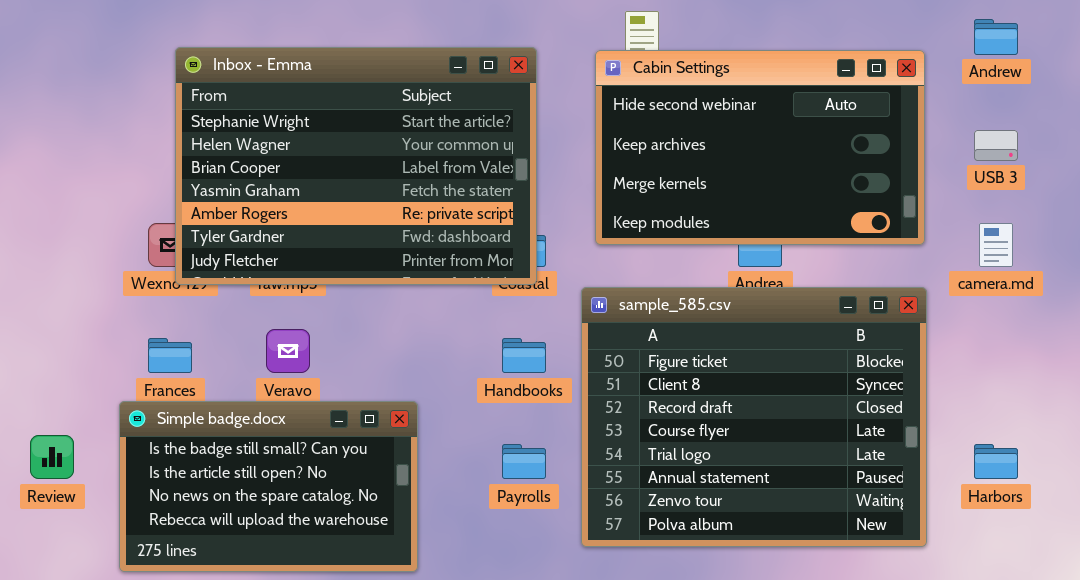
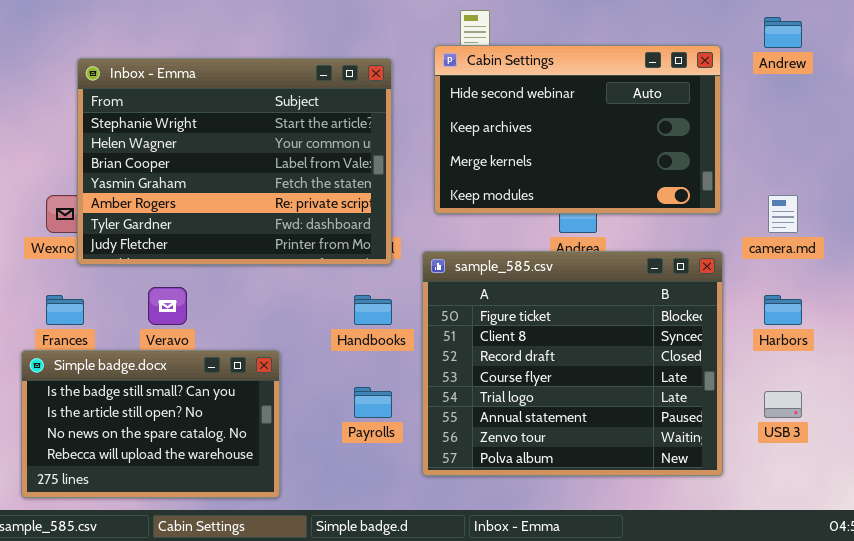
Inbox - Emma: [175,47,537,285] -> [77,58,392,265], moved
USB 3: [974,130,1018,161] -> [764,391,802,418], moved
Harbors: [974,444,1018,479] -> [764,295,802,325], moved

